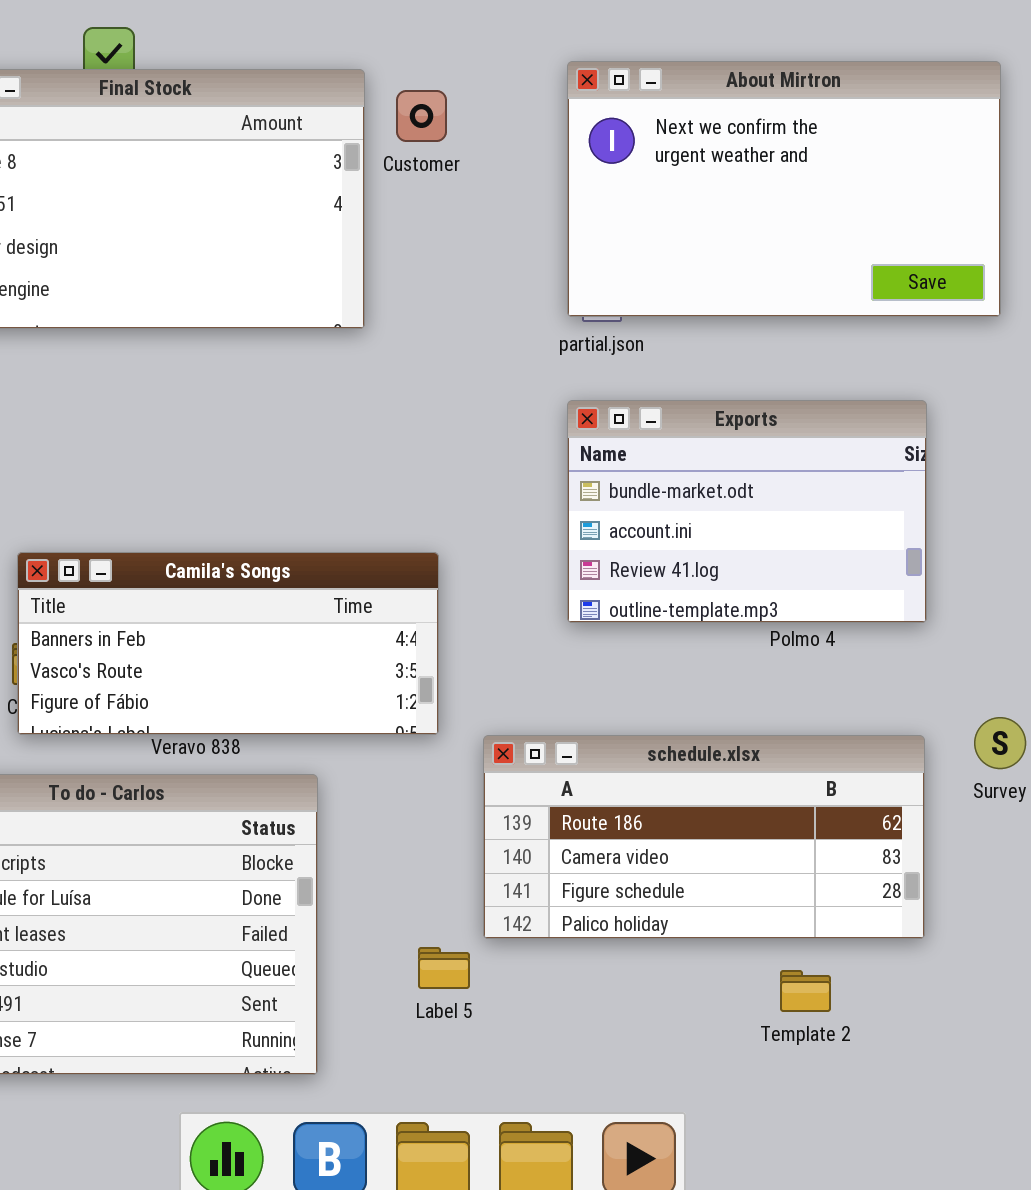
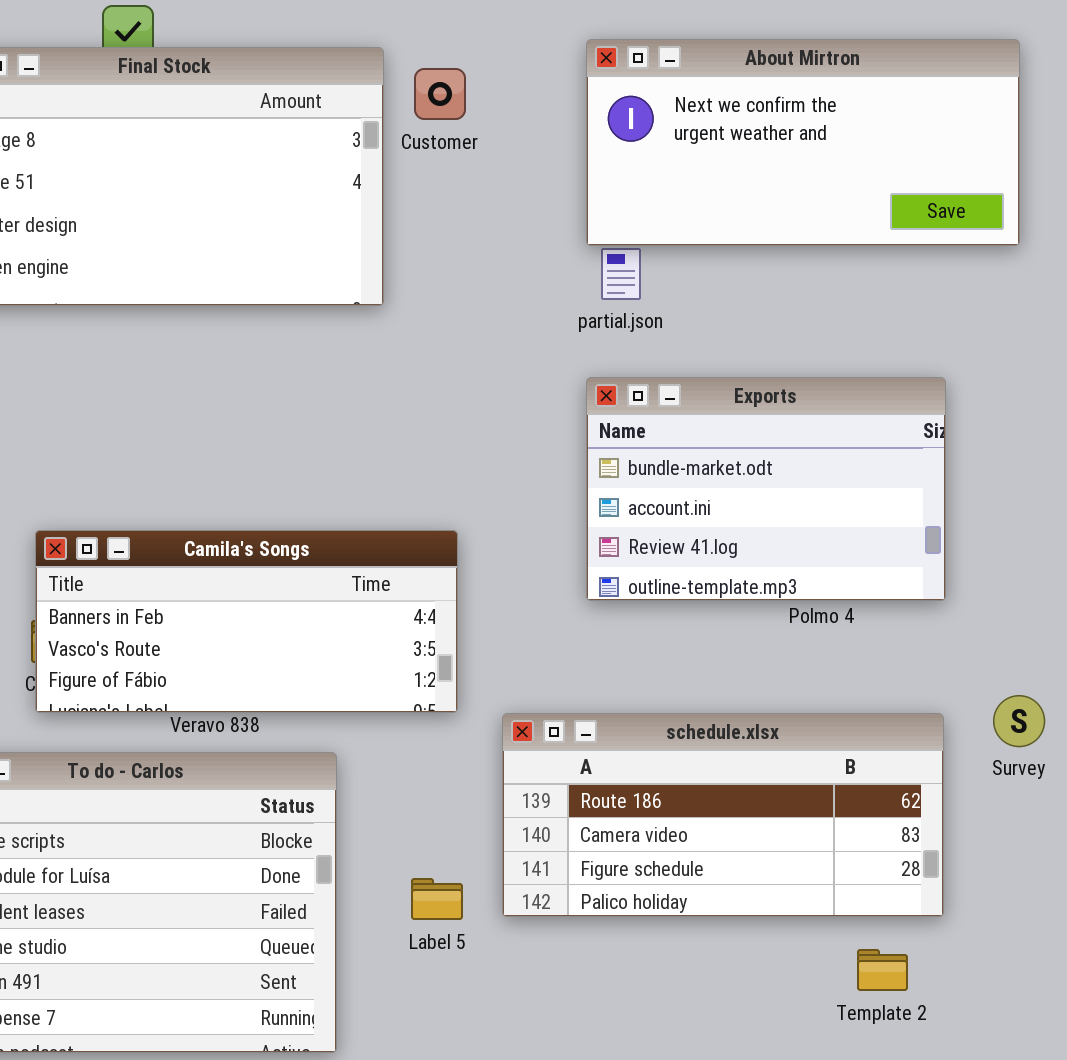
About Mirtron: [567,61,1001,317] -> [586,39,1020,246], resized
Label 5: [418,947,470,989] -> [411,878,463,920], moved
Template 2: [780,970,831,1012] -> [857,949,908,991], moved

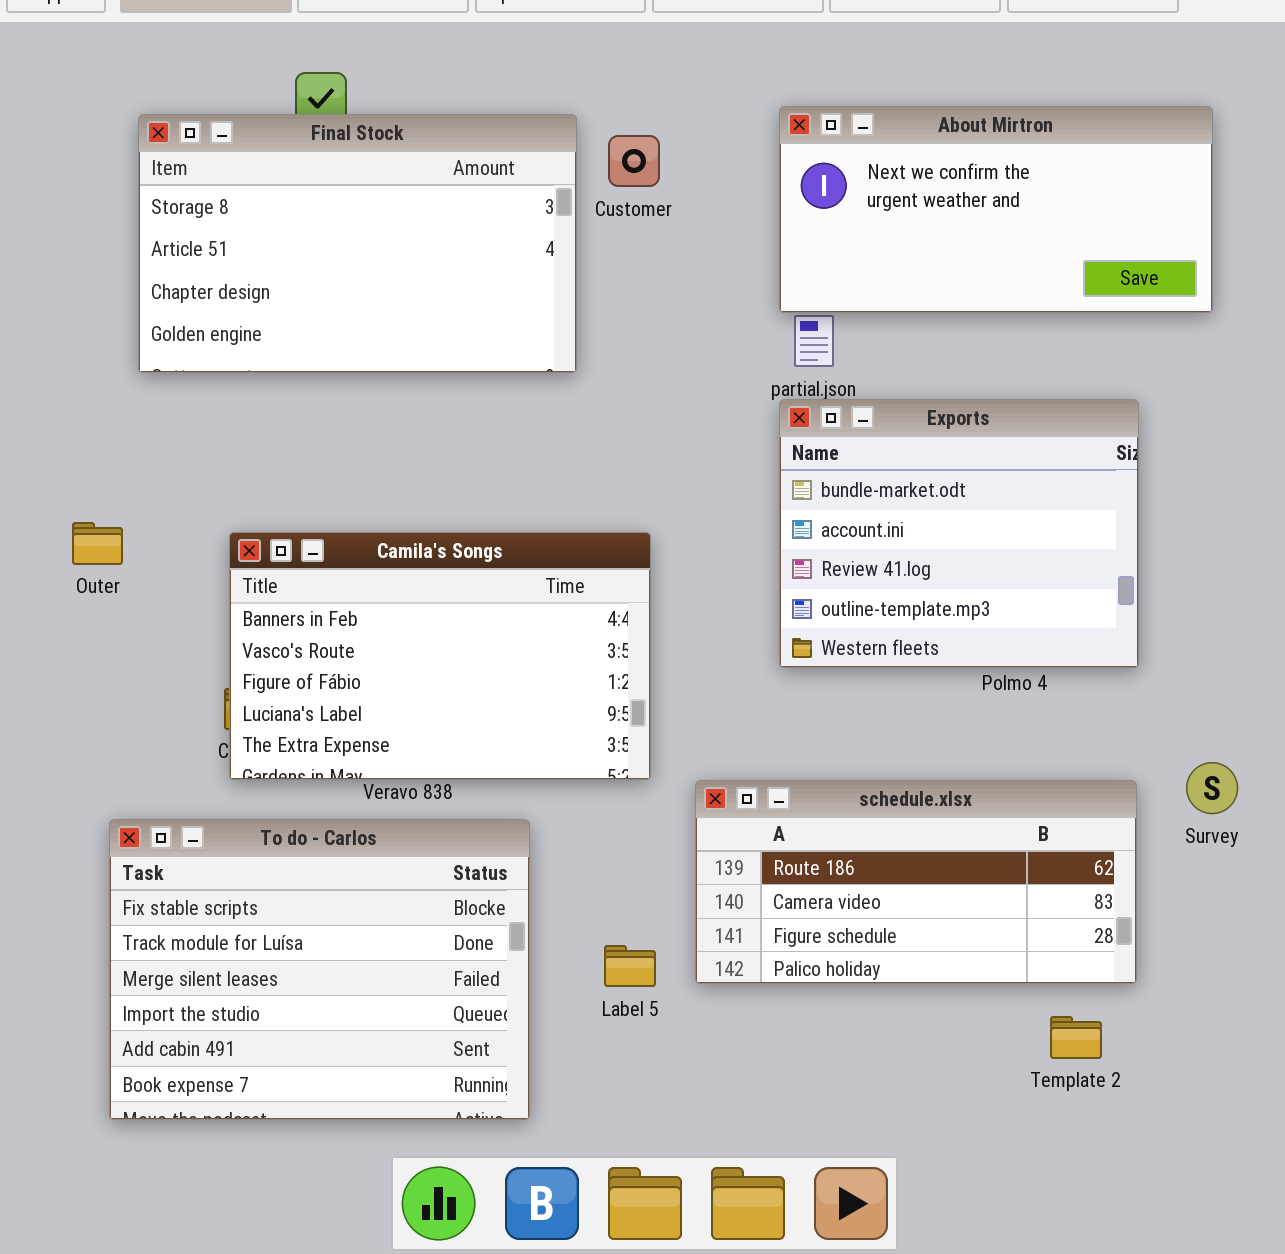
Exports: [586,377,946,601] -> [779,399,1139,668], resized
Camila's Songs: [35,530,458,713] -> [229,532,651,780], resized

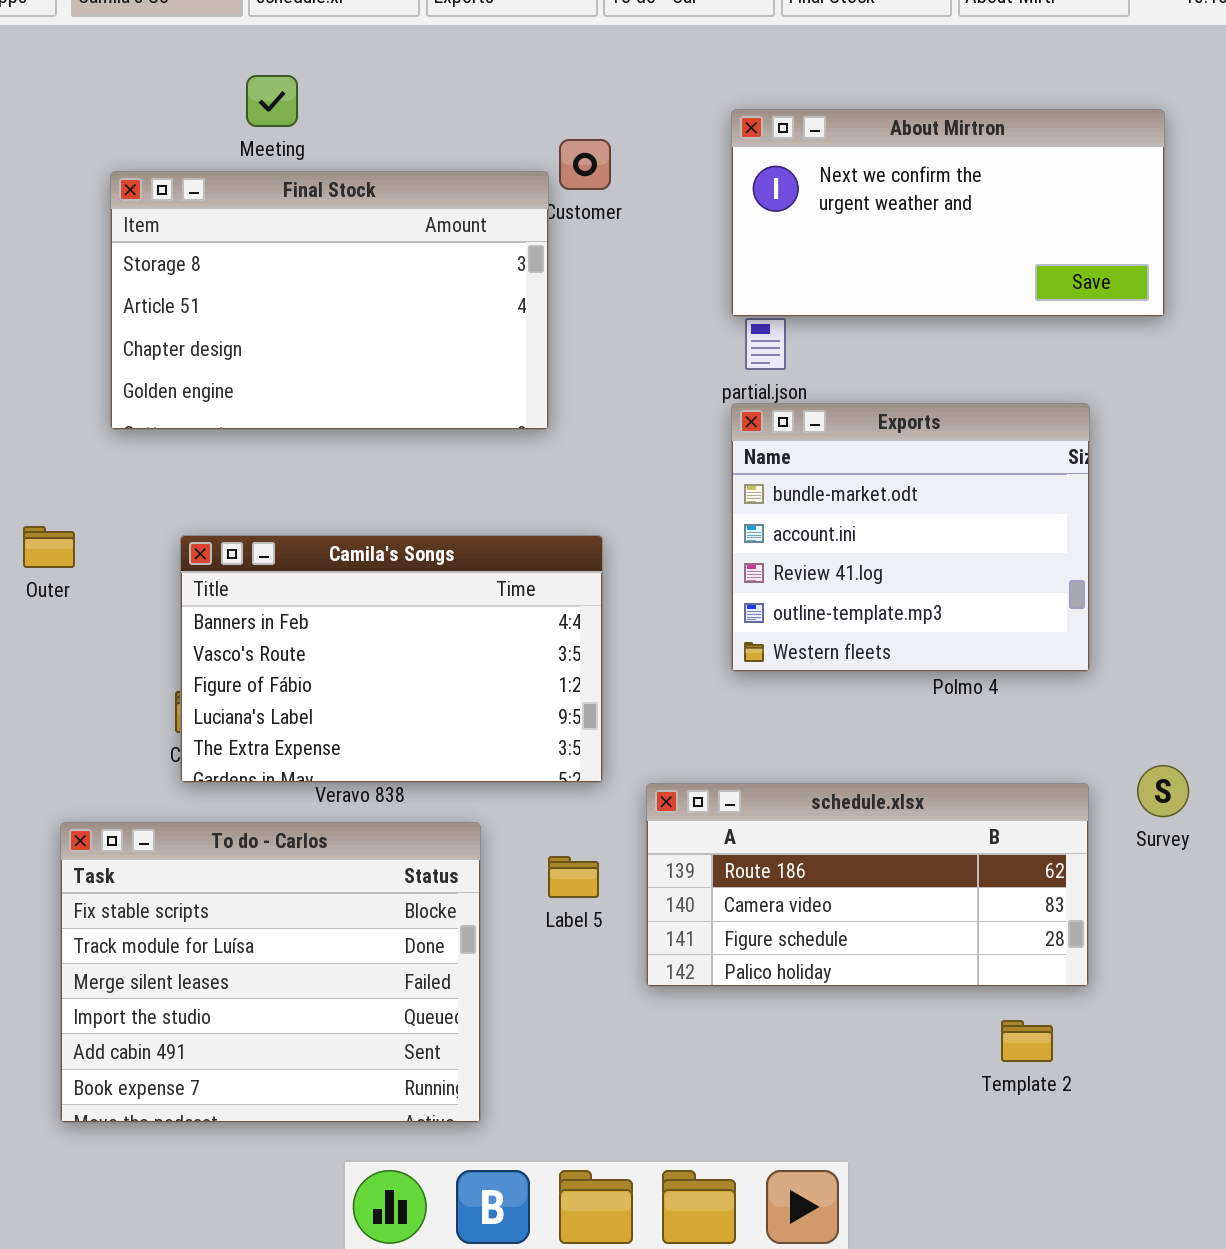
Final Stock: [138,114,577,373] -> [110,171,549,430], moved
Label 5: [604,945,656,987] -> [548,856,599,898], moved

